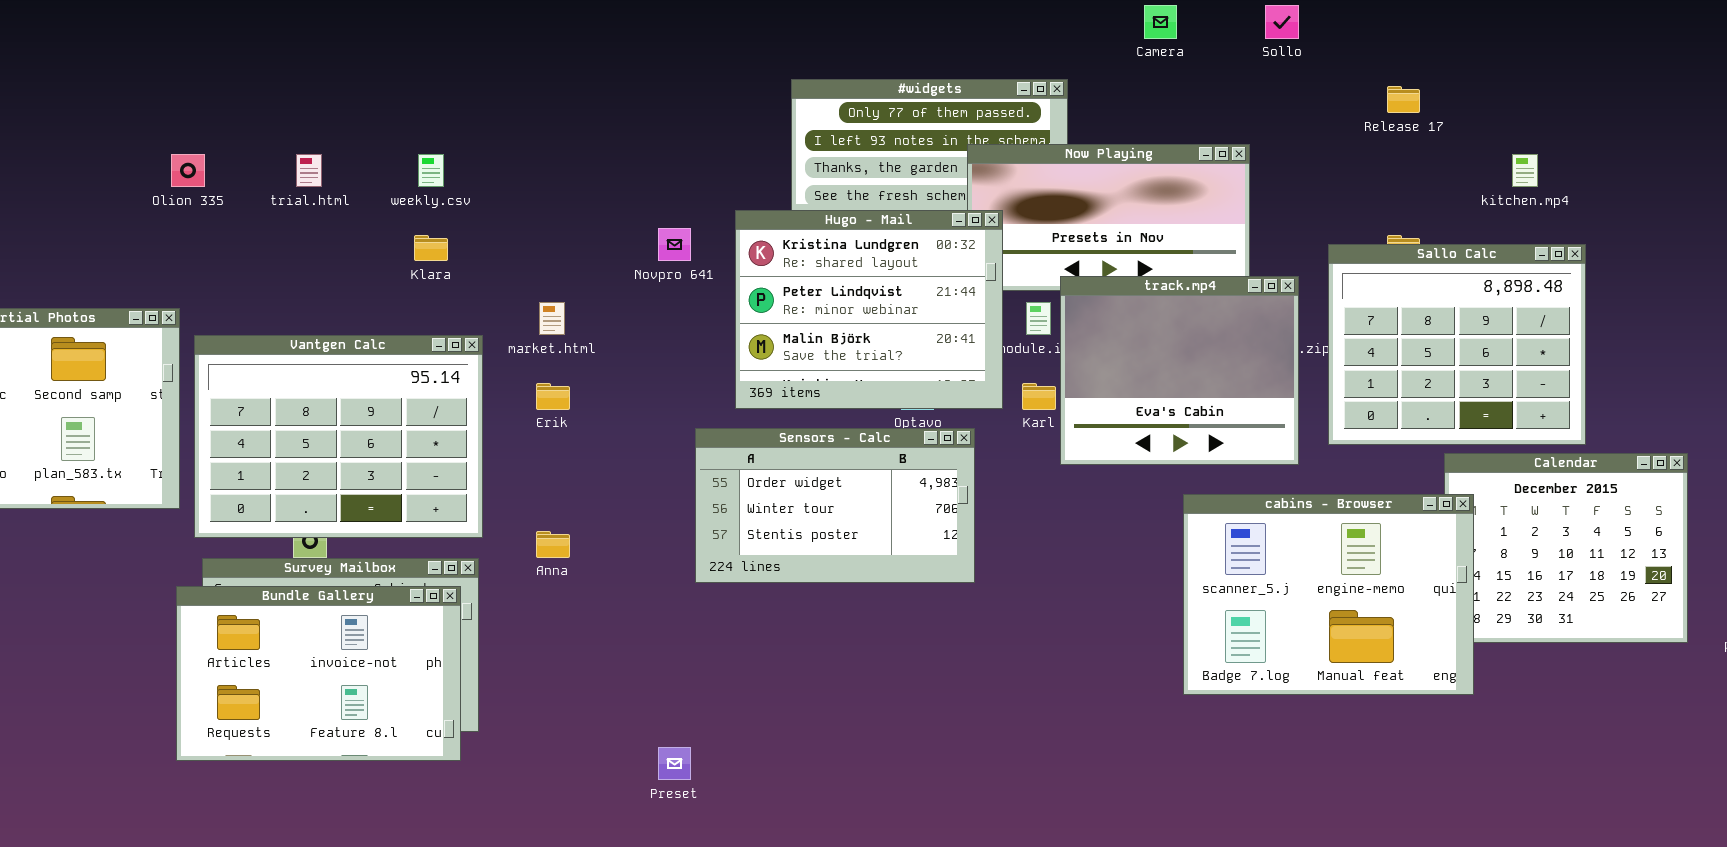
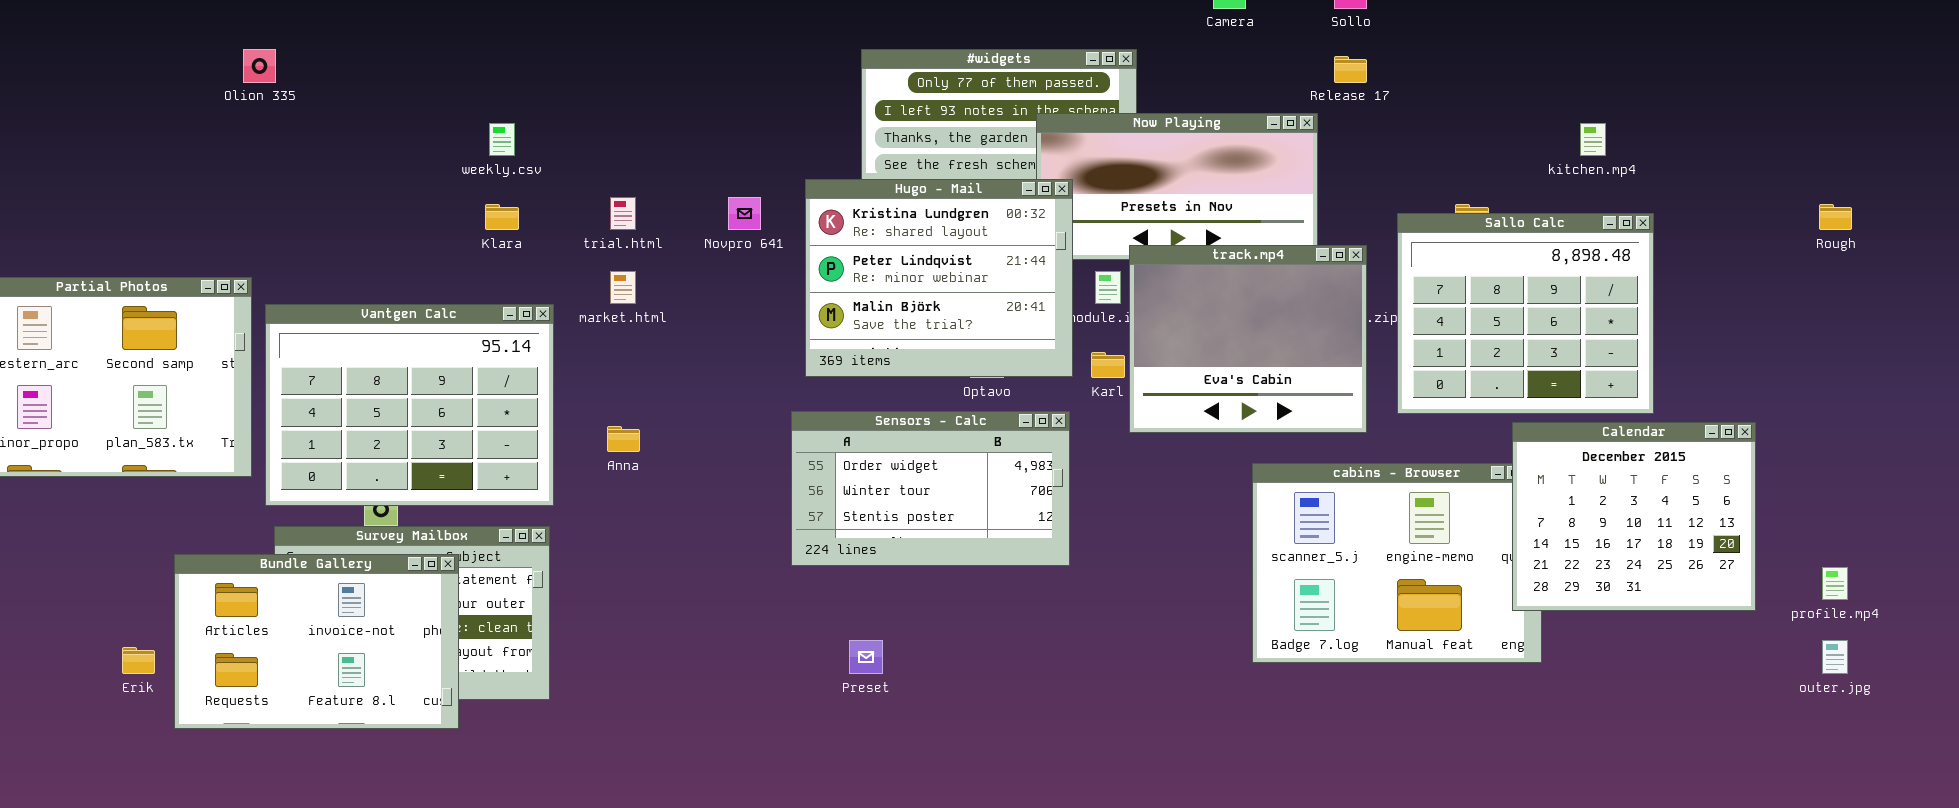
Release 17: [1387,86,1420,113] -> [1334,56,1367,83], moved
Olion 335: [171,154,205,187] -> [243,49,276,83], moved
trial.html: [296,154,322,187] -> [610,197,636,230], moved
Erik: [536,383,570,410] -> [122,647,155,674], moved
Sensors - Calc: [695,428,975,583] -> [791,411,1070,566], moved
Calendar: [1444,453,1688,643] -> [1512,422,1756,611], raised
Anna: [536,531,570,558] -> [607,426,640,452], moved
Bundle Gallery: [176,586,461,761] -> [174,554,459,729], moved
Preset: [658,747,691,780] -> [849,640,883,674], moved

